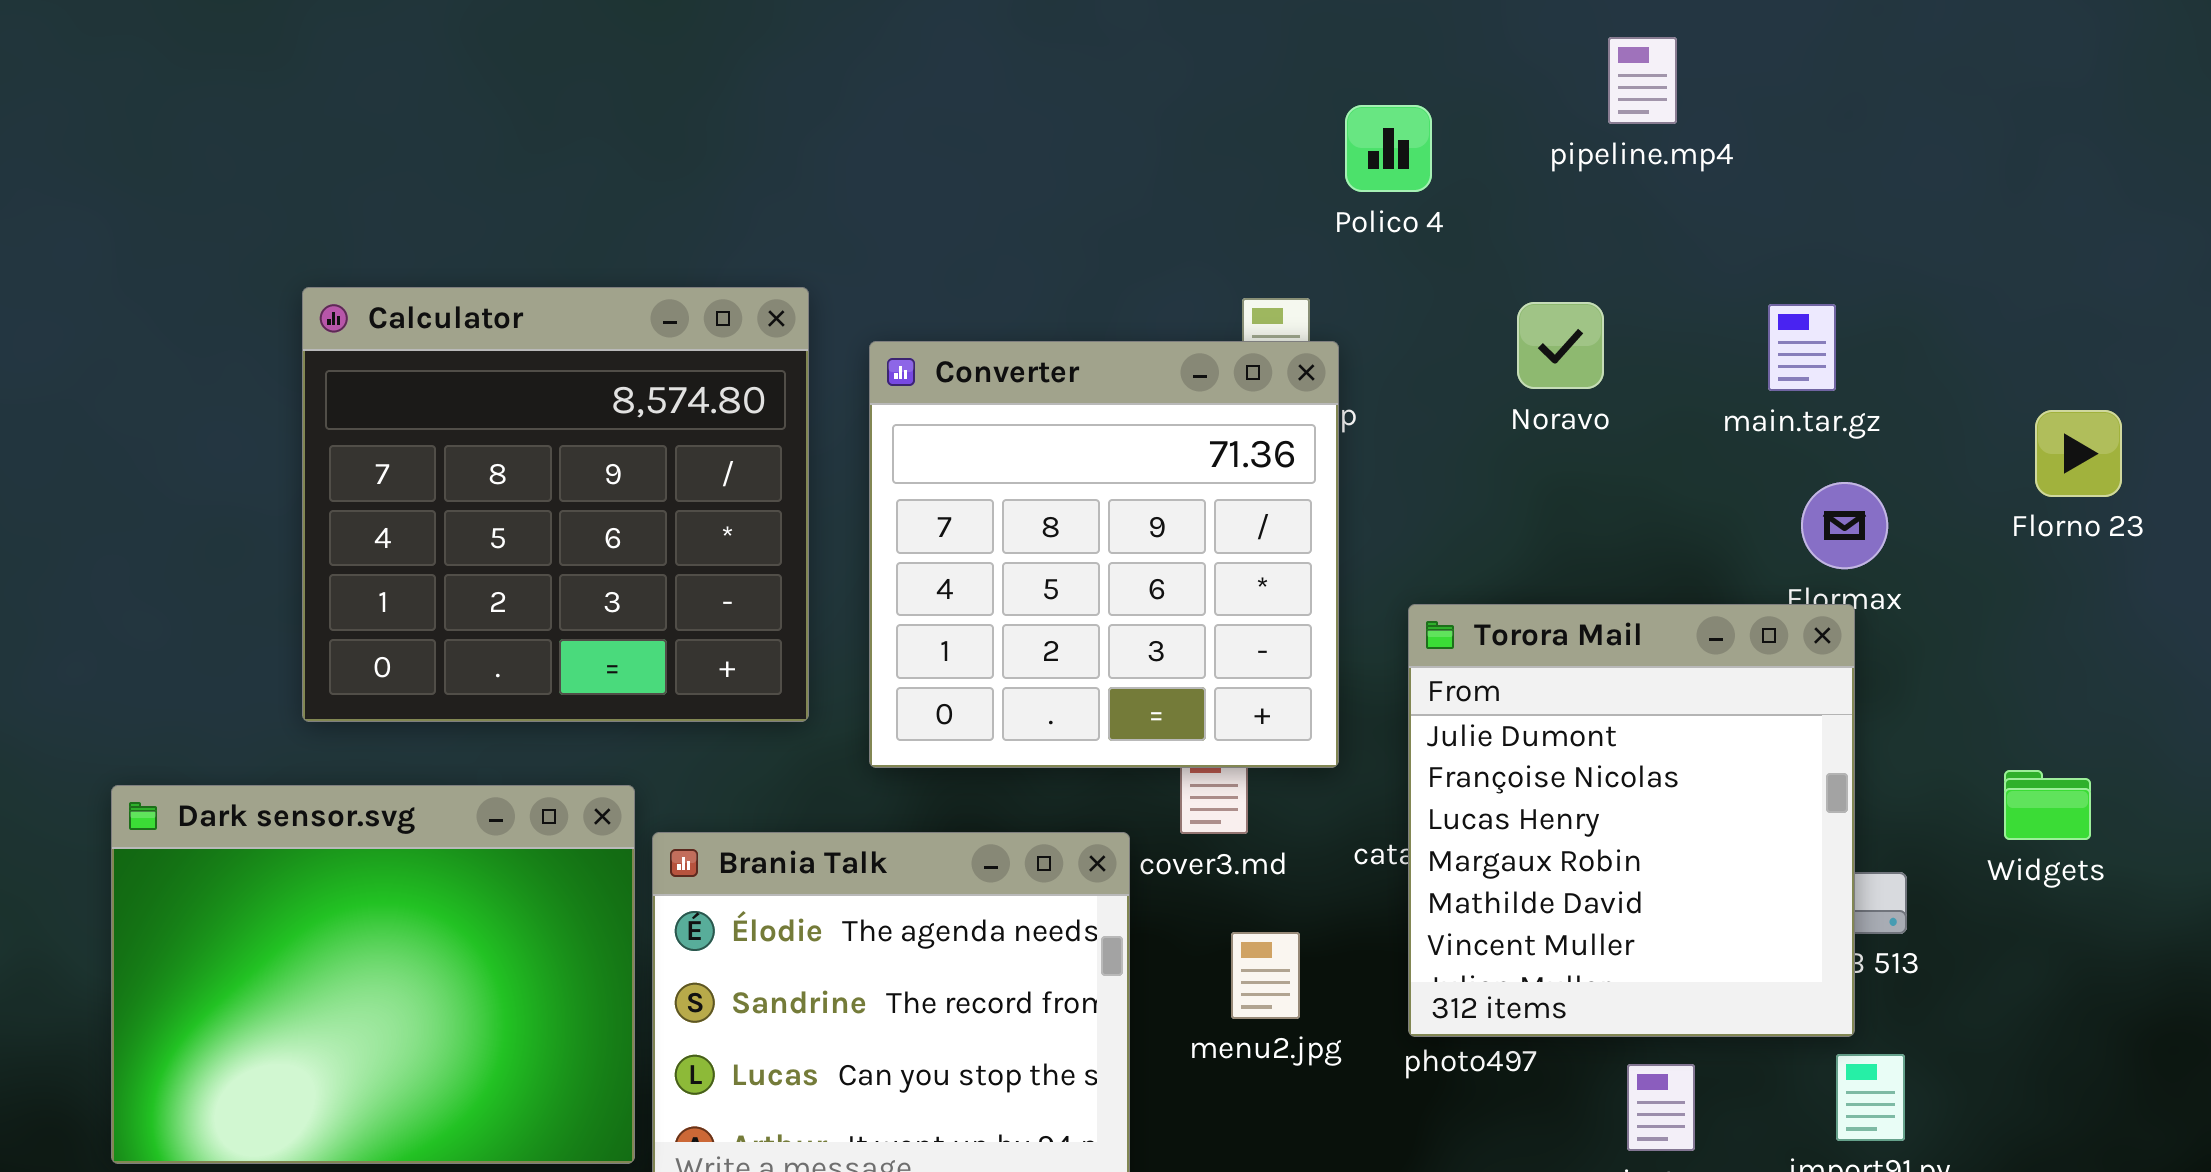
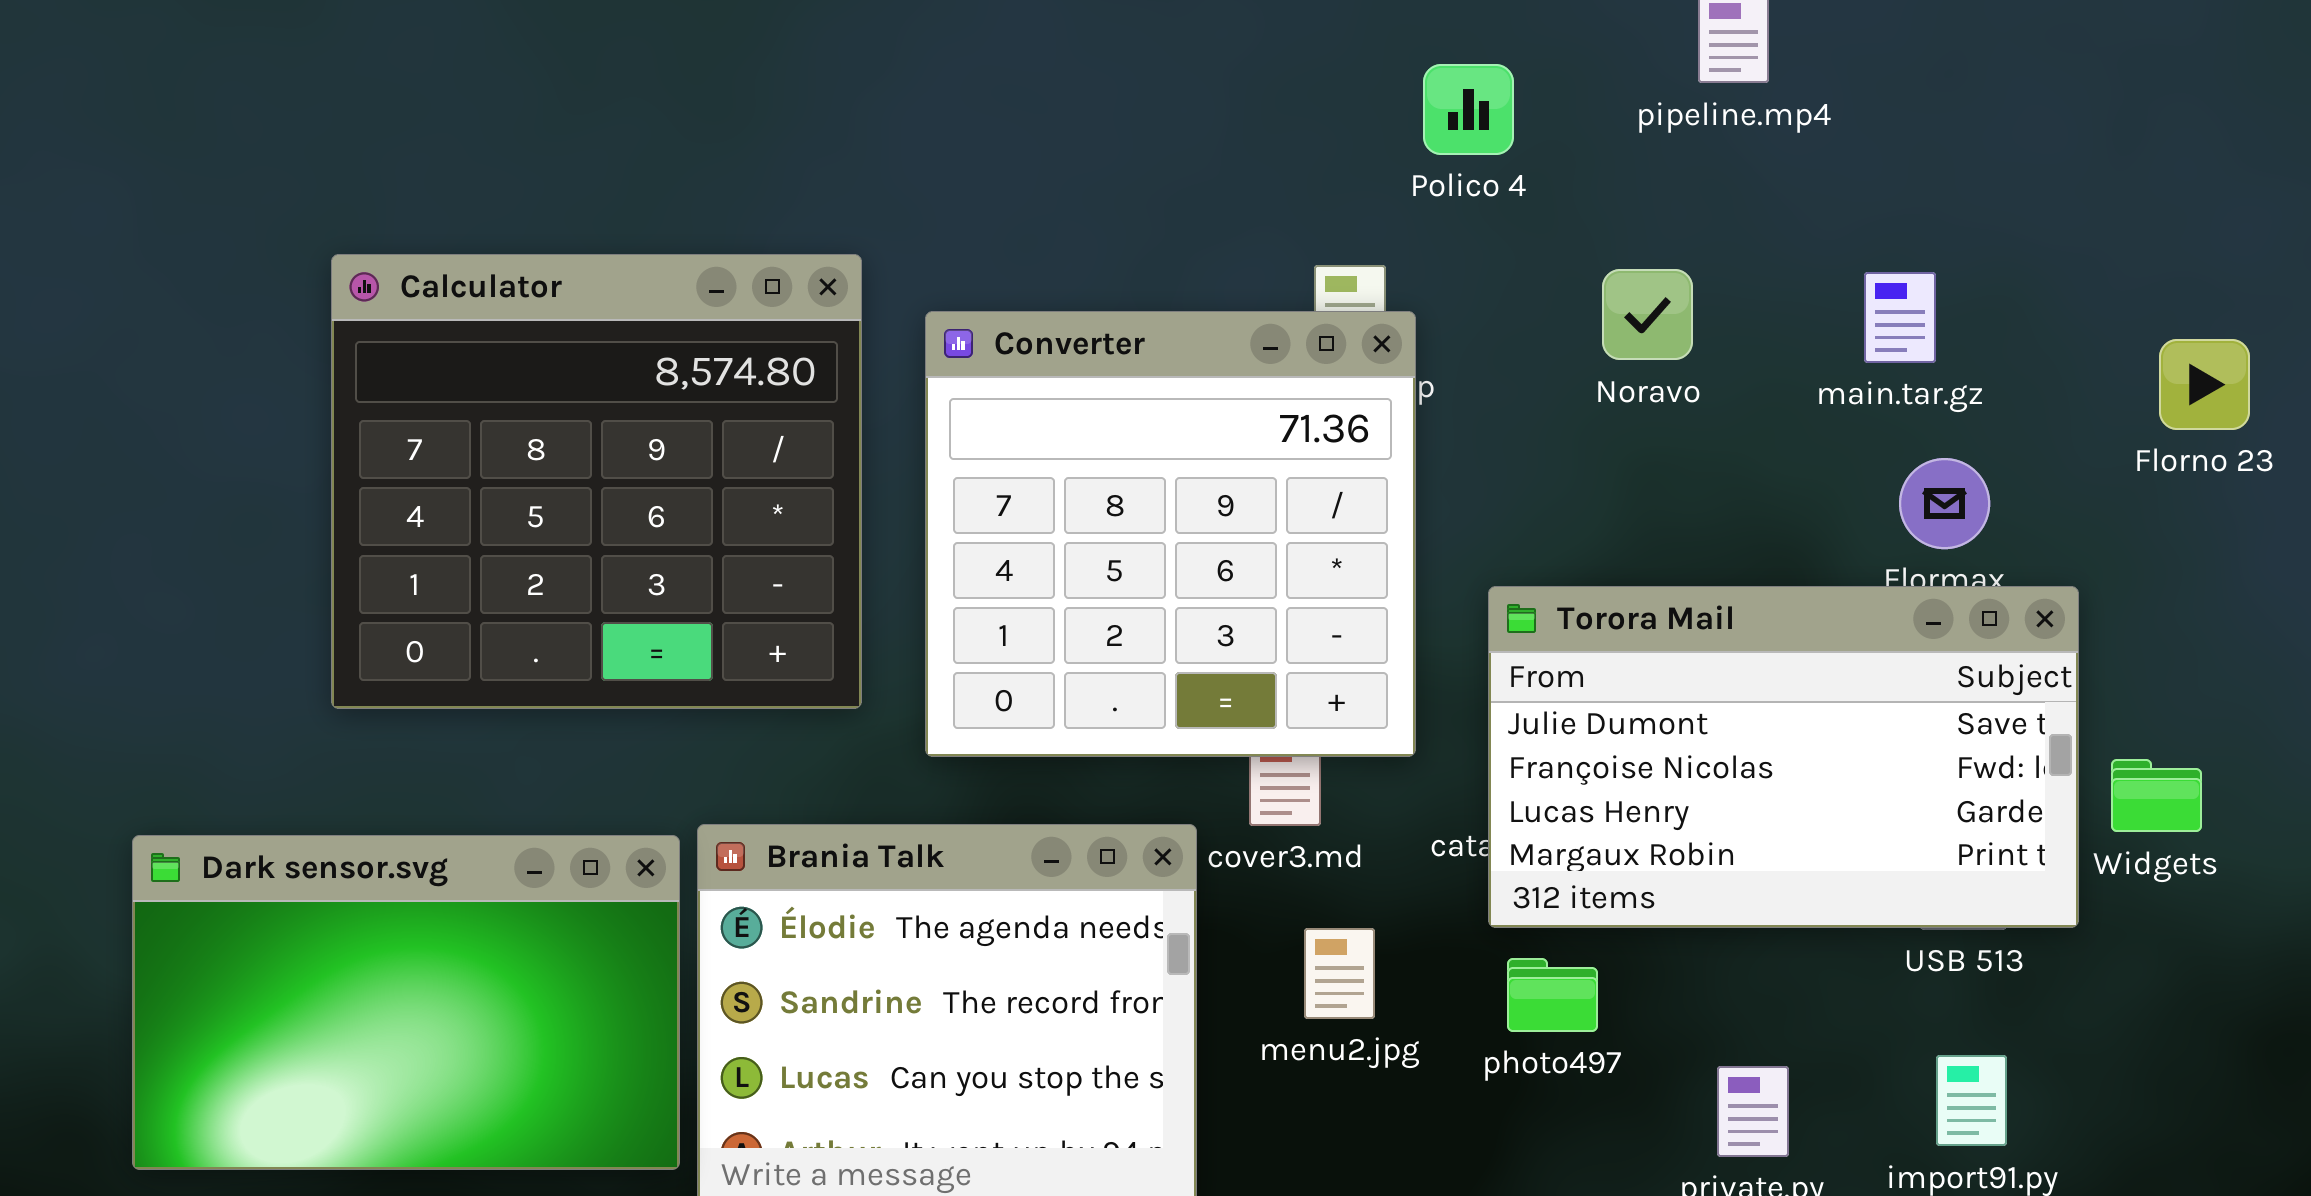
Florno 23: [2035,410,2122,497] -> [2159,339,2250,430], moved
Torora Mail: [1408,604,1855,1037] -> [1488,586,2079,928], resized
Dark sensor.svg: [111,785,635,1164] -> [132,835,680,1170], resized

